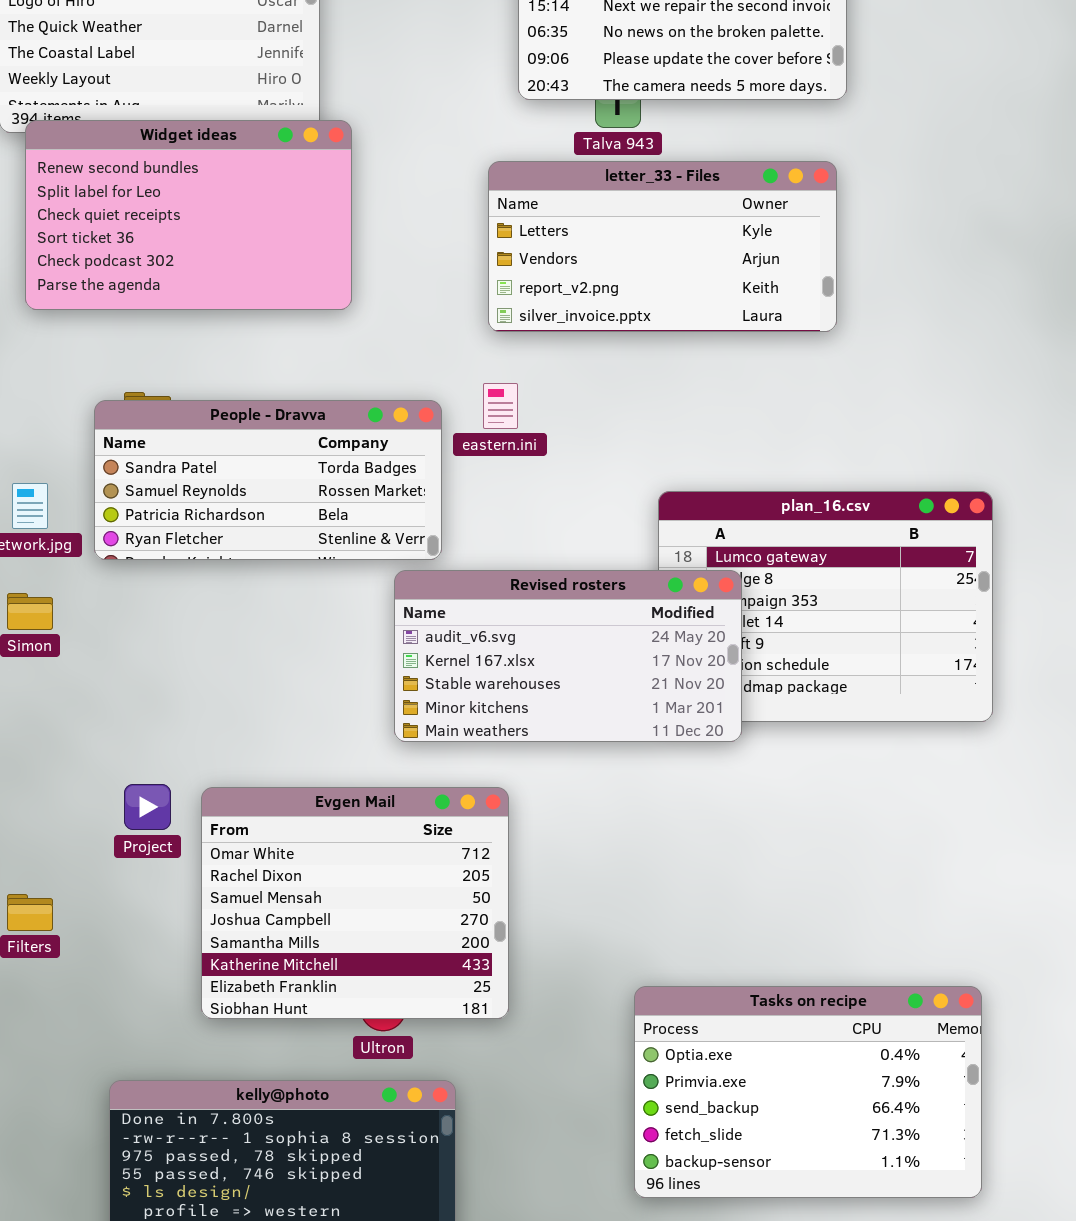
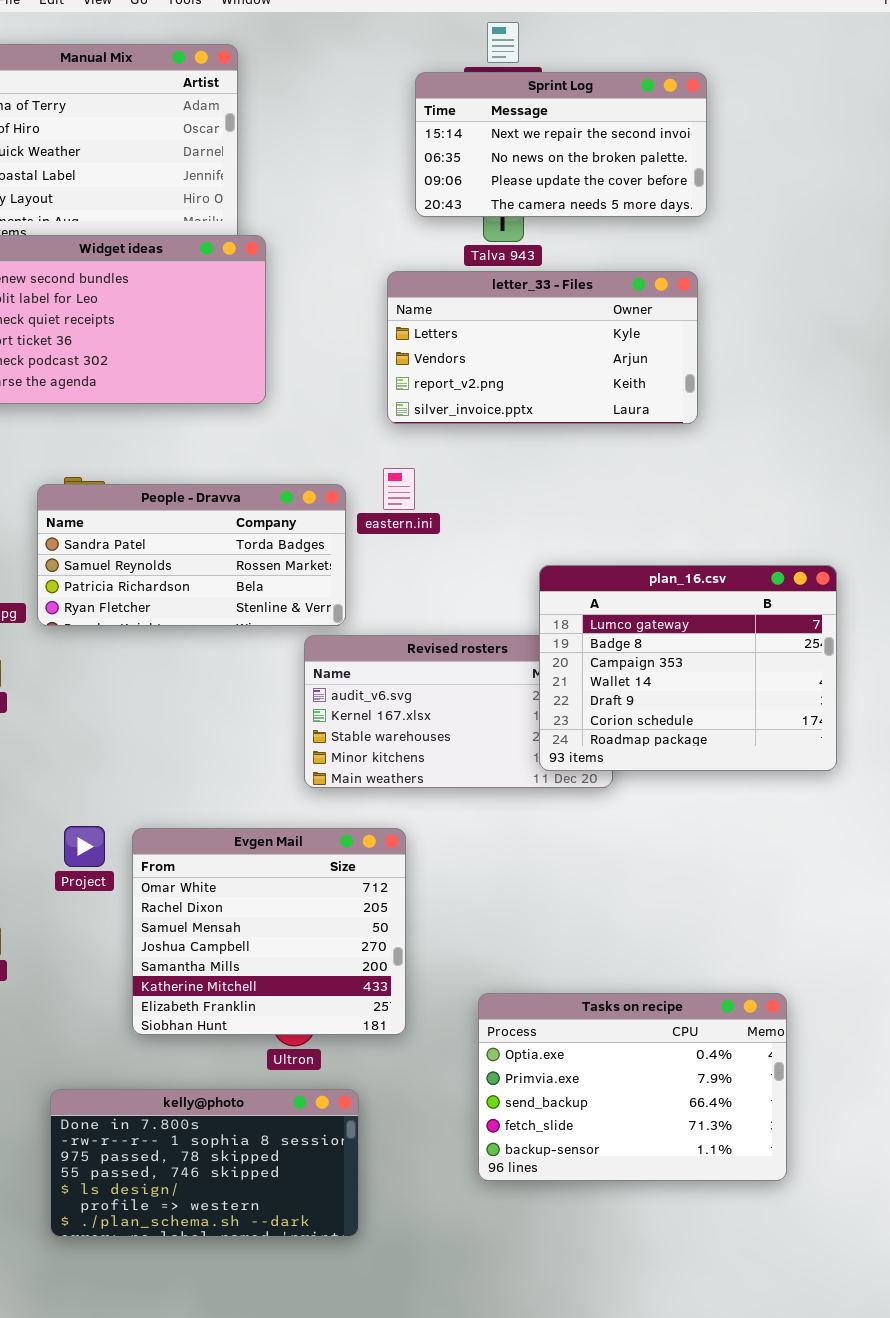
plan_16.csv: [658,491,993,722] -> [539,565,837,771], raised
Tasks on recipe: [634,986,982,1198] -> [478,993,787,1181], moved

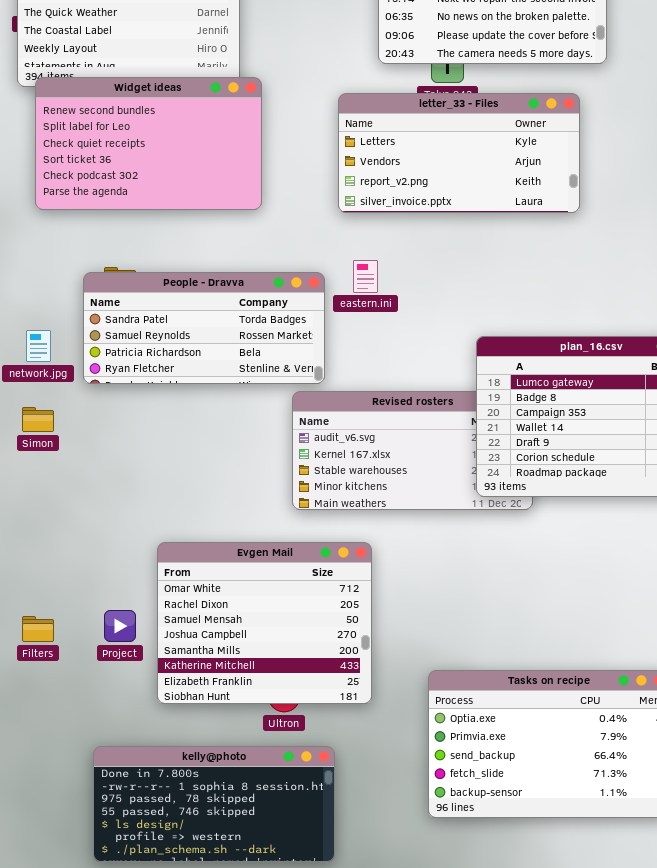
letter_33 - Files: [387,271,698,424] -> [338,93,580,213], moved
Project: [64,826,105,867] -> [104,610,136,642], moved

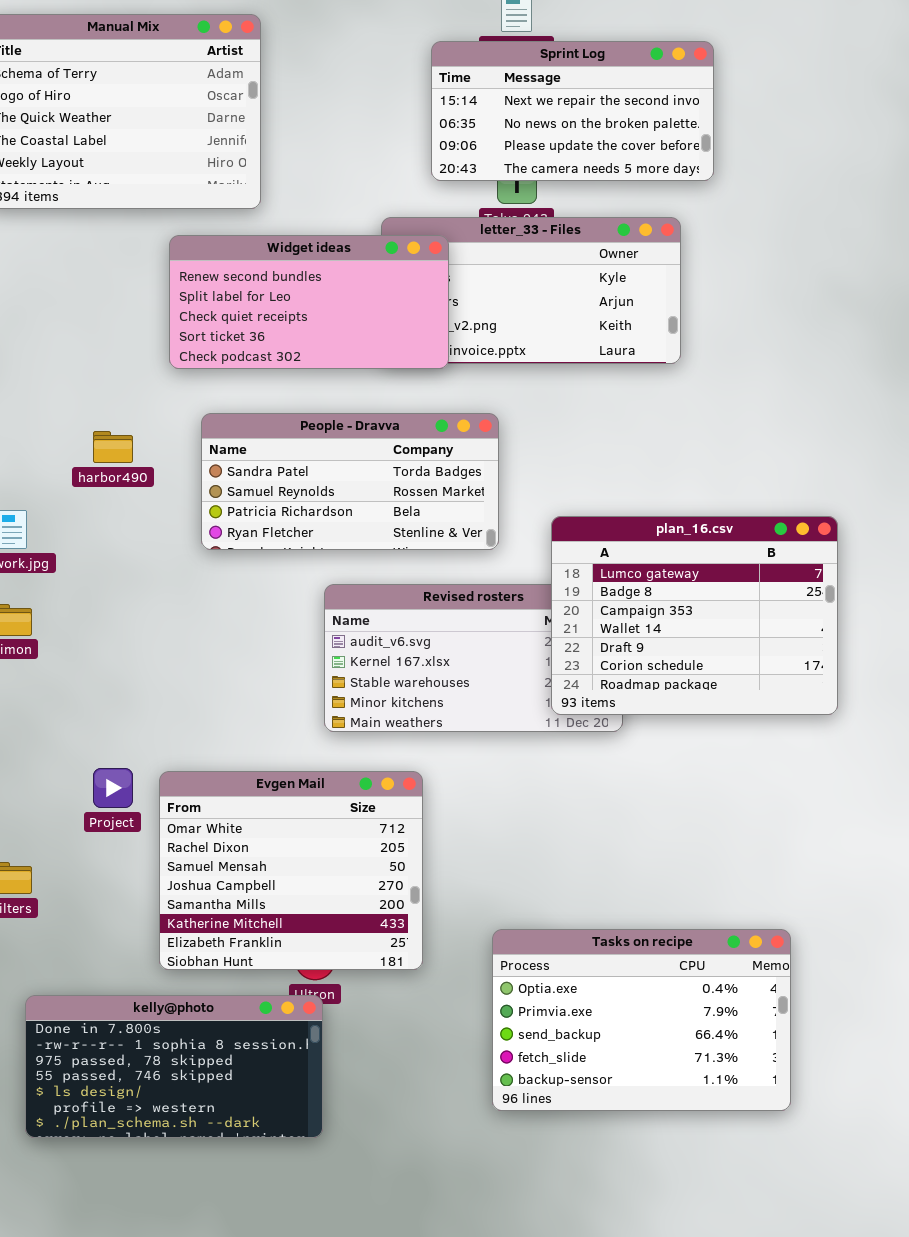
Widget ideas: [35,77,262,210] -> [169,235,449,369], moved, resized
People - Dravva: [83,272,325,384] -> [201,413,499,550], moved
Project: [104,610,136,642] -> [93,768,133,808], moved
kelly@photo: [93,746,335,862] -> [25,995,323,1138], moved

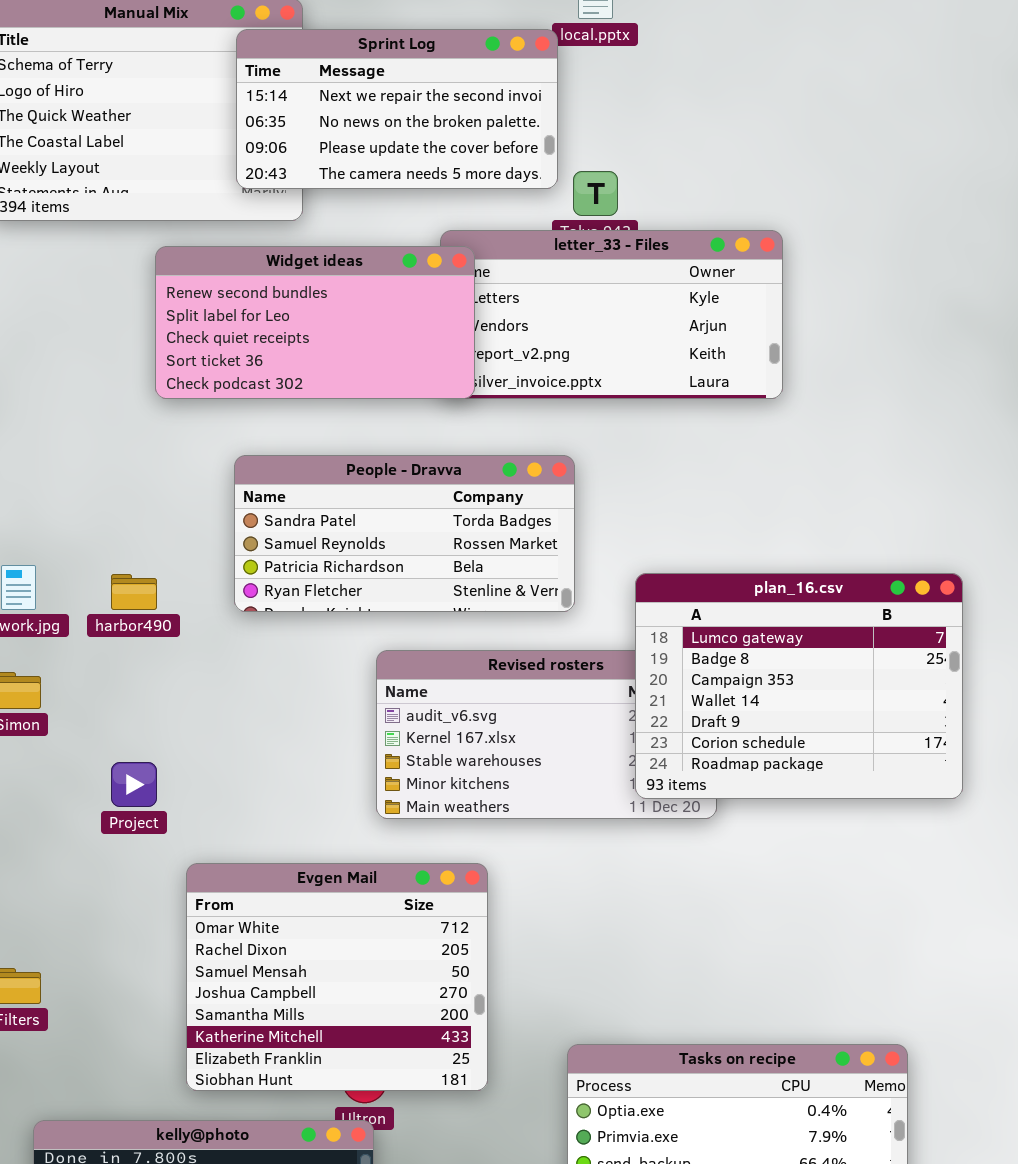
Sprint Log: [431,41,714,181] -> [236,29,558,189], moved
Widget ideas: [169,235,449,369] -> [155,246,475,399], moved
harbor490: [93,431,133,463] -> [111,574,157,610], moved
Project: [93,768,133,808] -> [111,762,157,807], moved

